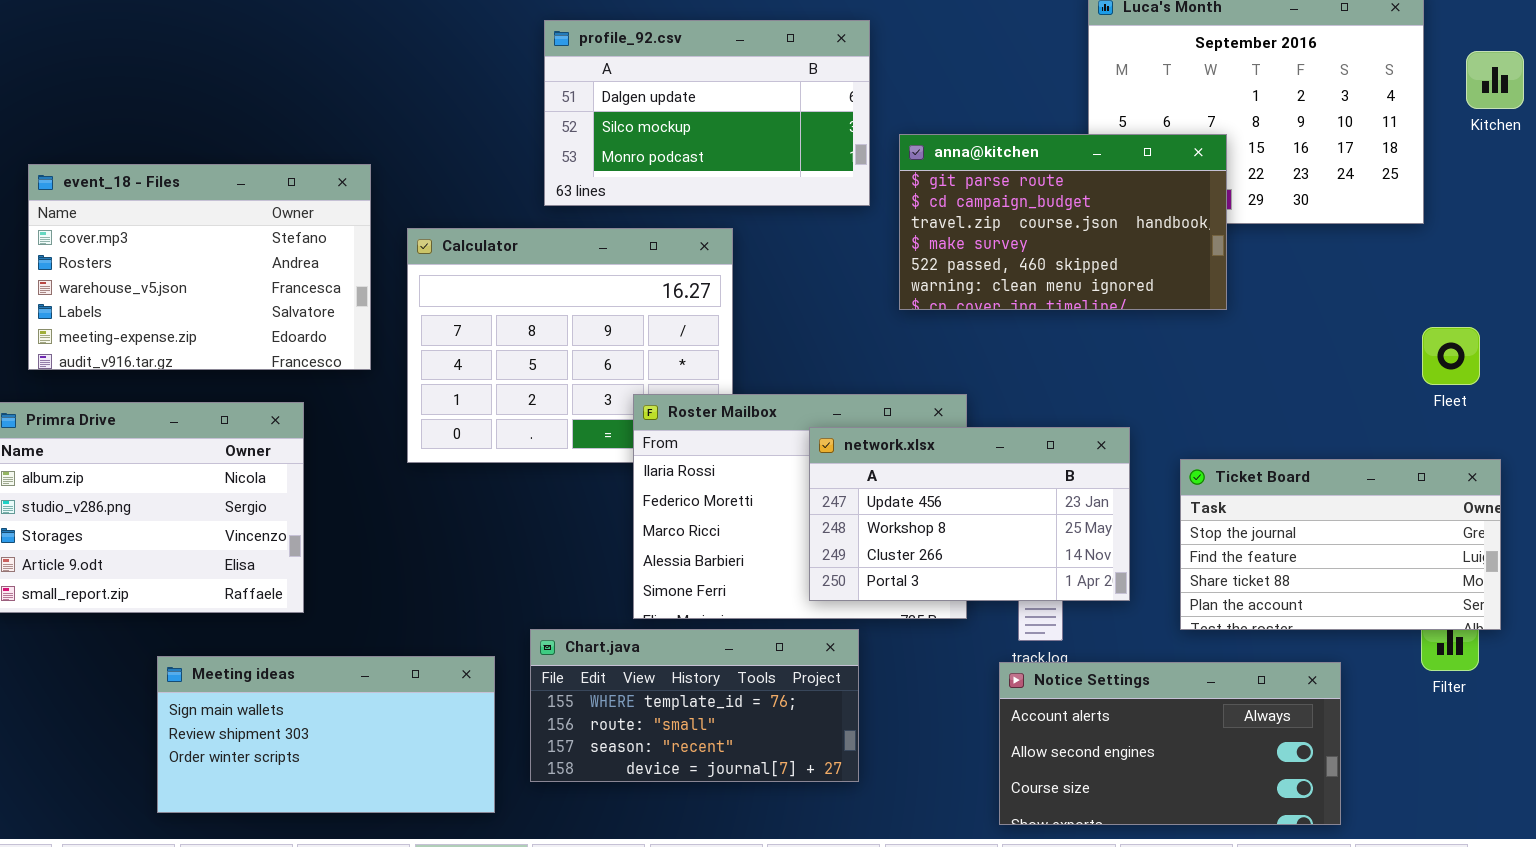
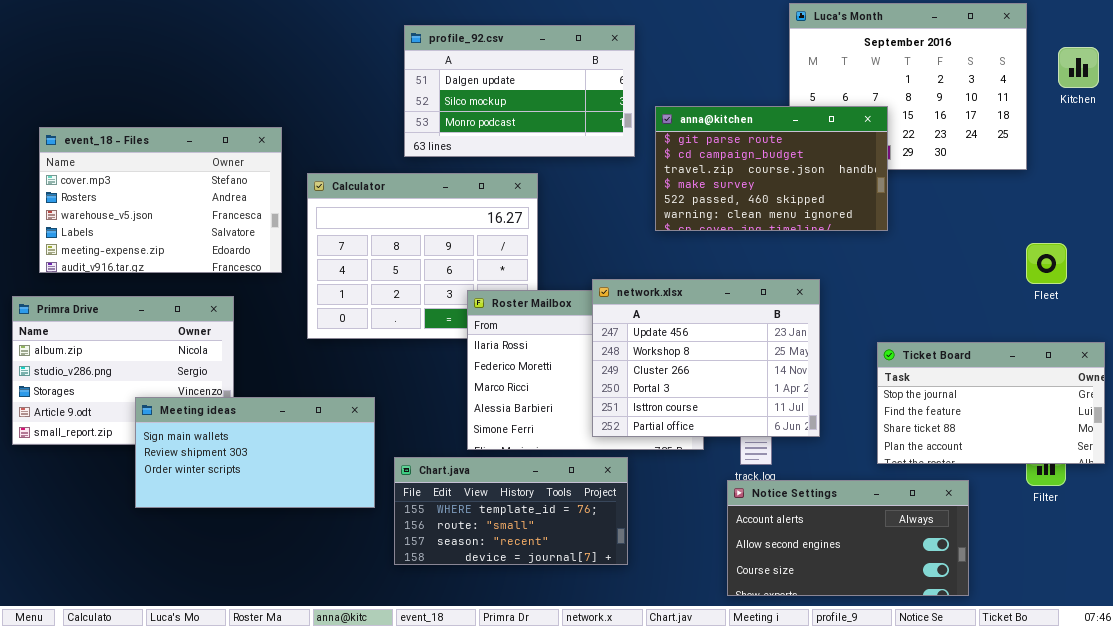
network.xlsx: [809,427,1130,601] -> [592,279,820,437], resized
Ticket Board: [1180,459,1501,630] -> [877,342,1105,464], moved
Meeting ideas: [157,656,495,813] -> [135,397,375,508], moved

